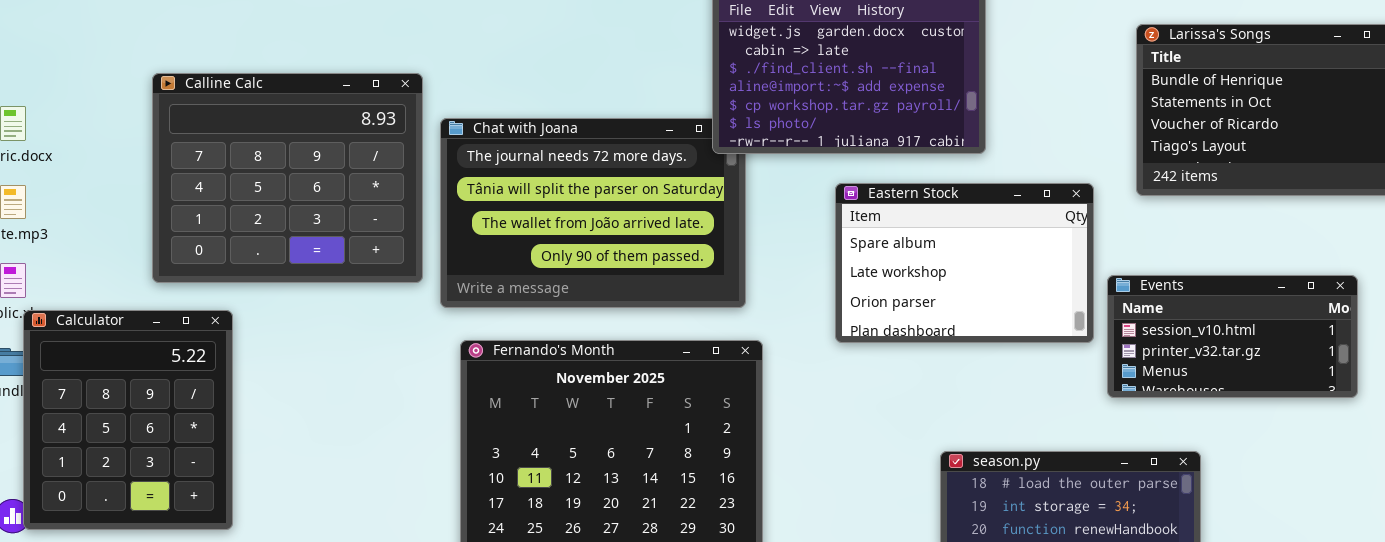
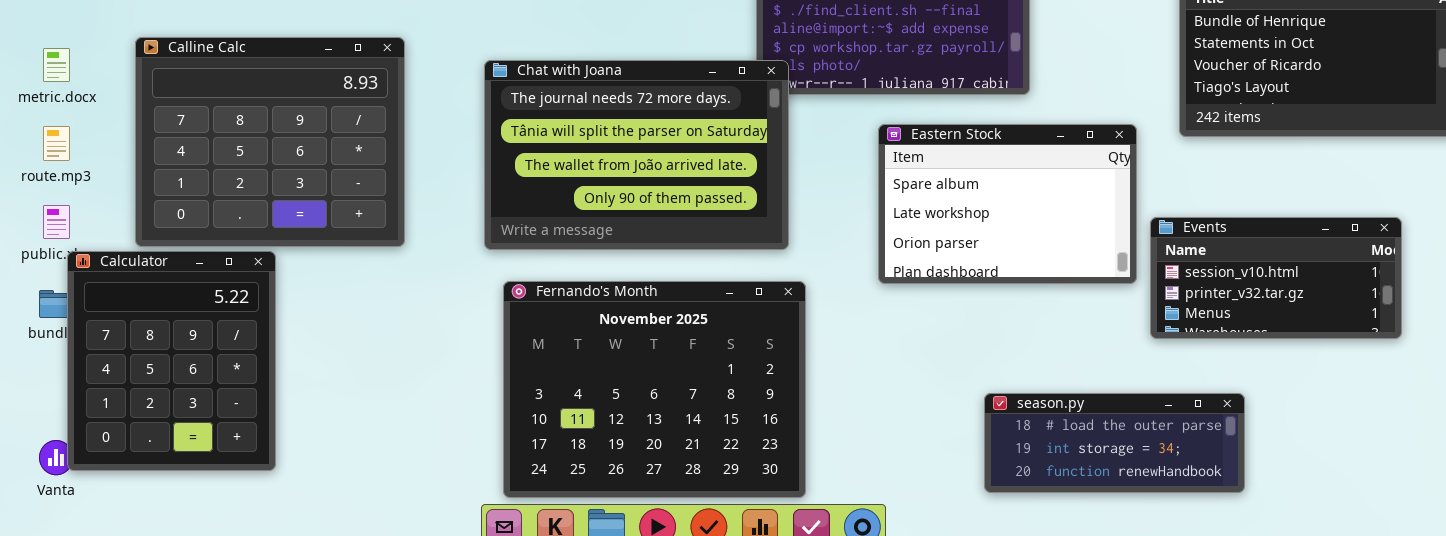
Calline Calc: [152,73,423,283] -> [135,37,405,247], moved
Chat with Joana: [440,118,746,308] -> [484,60,789,250], raised

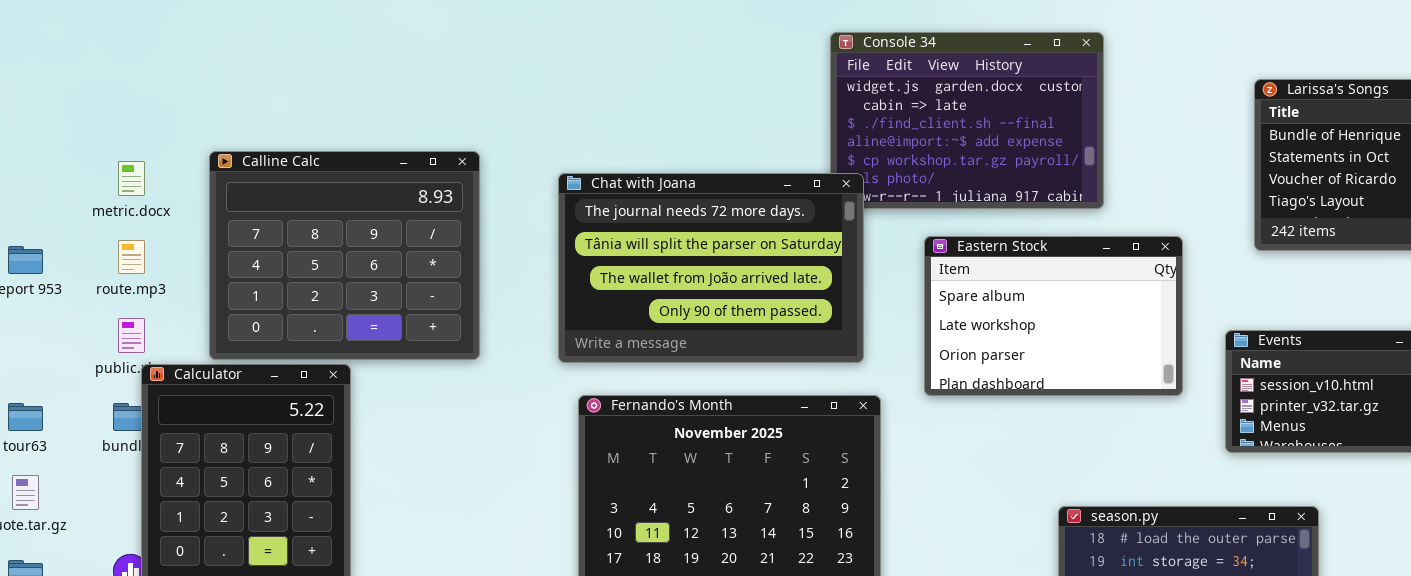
Eastern Stock: [878,124,1137,284] -> [924,236,1183,396], moved

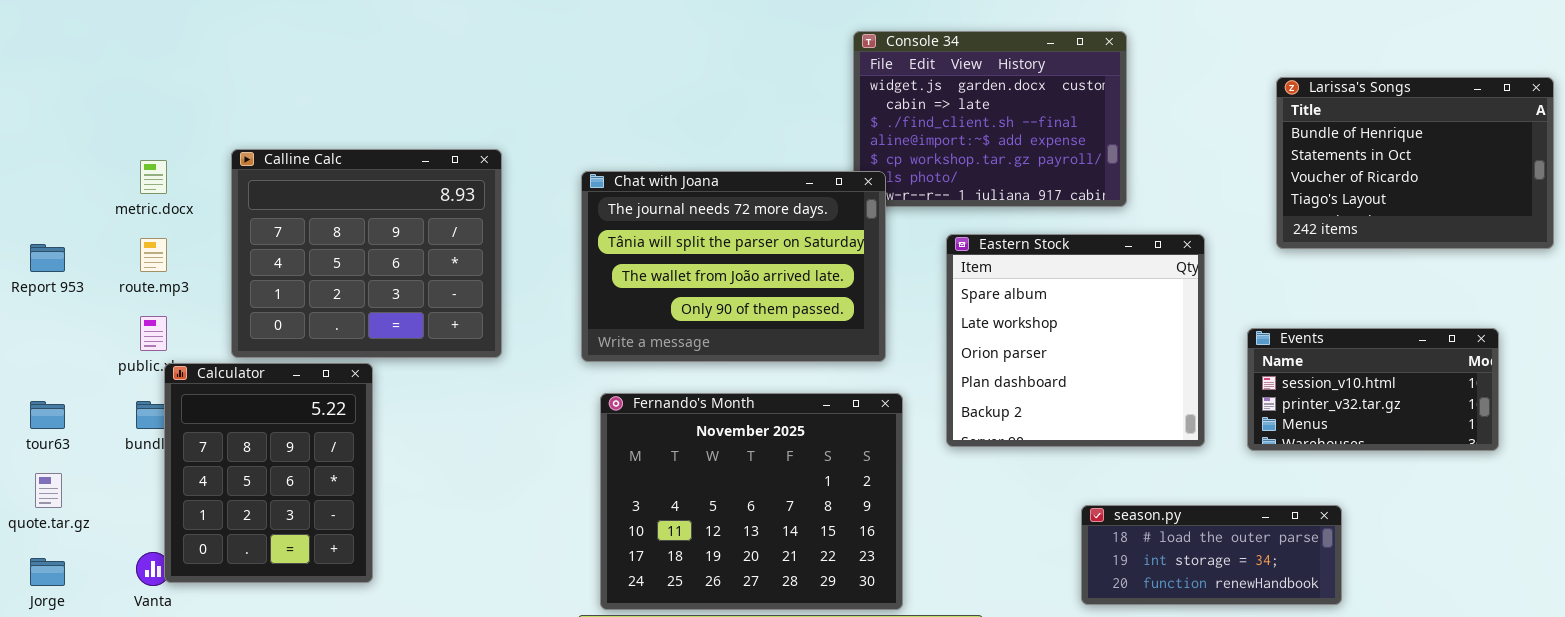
Eastern Stock: [924,236,1183,396] -> [946,234,1205,447], resized

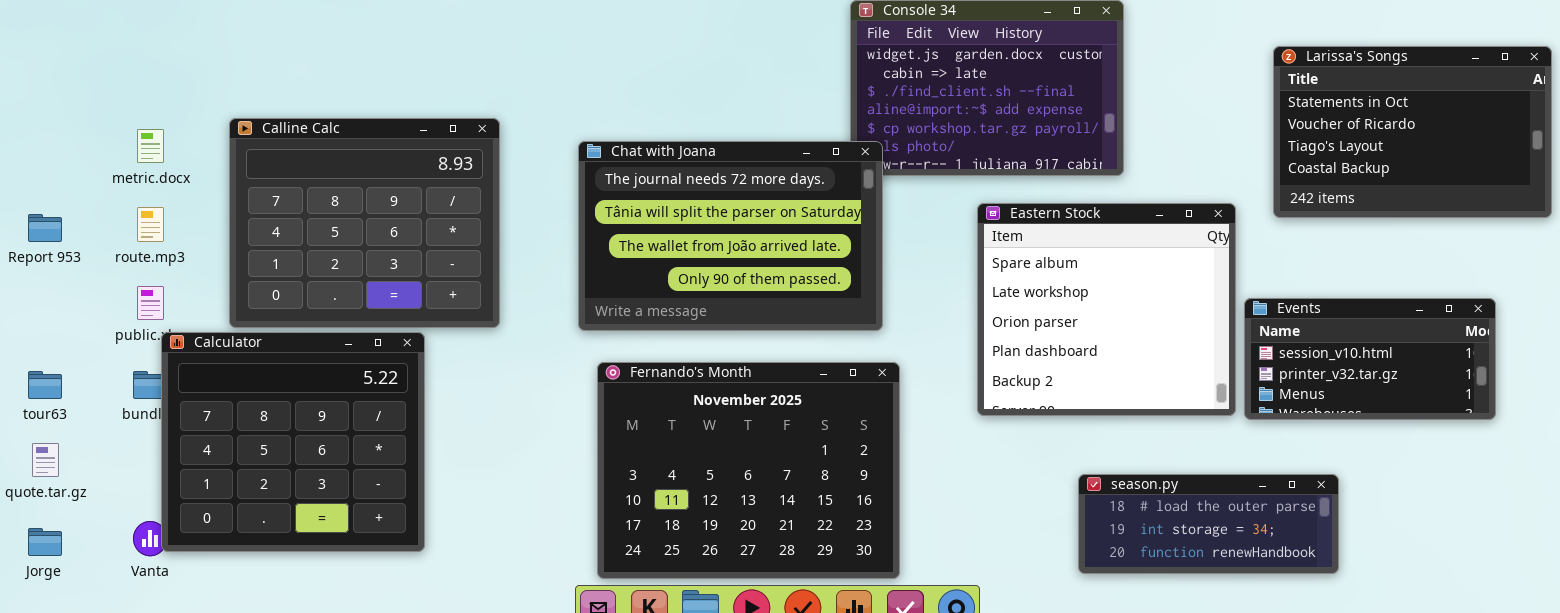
Larissa's Songs: [1276,77,1554,249] -> [1273,46,1552,218], scrolled down 1 row
Eastern Stock: [946,234,1205,447] -> [977,203,1236,416], moved
Calculator: [164,363,373,583] -> [161,332,425,552], resized

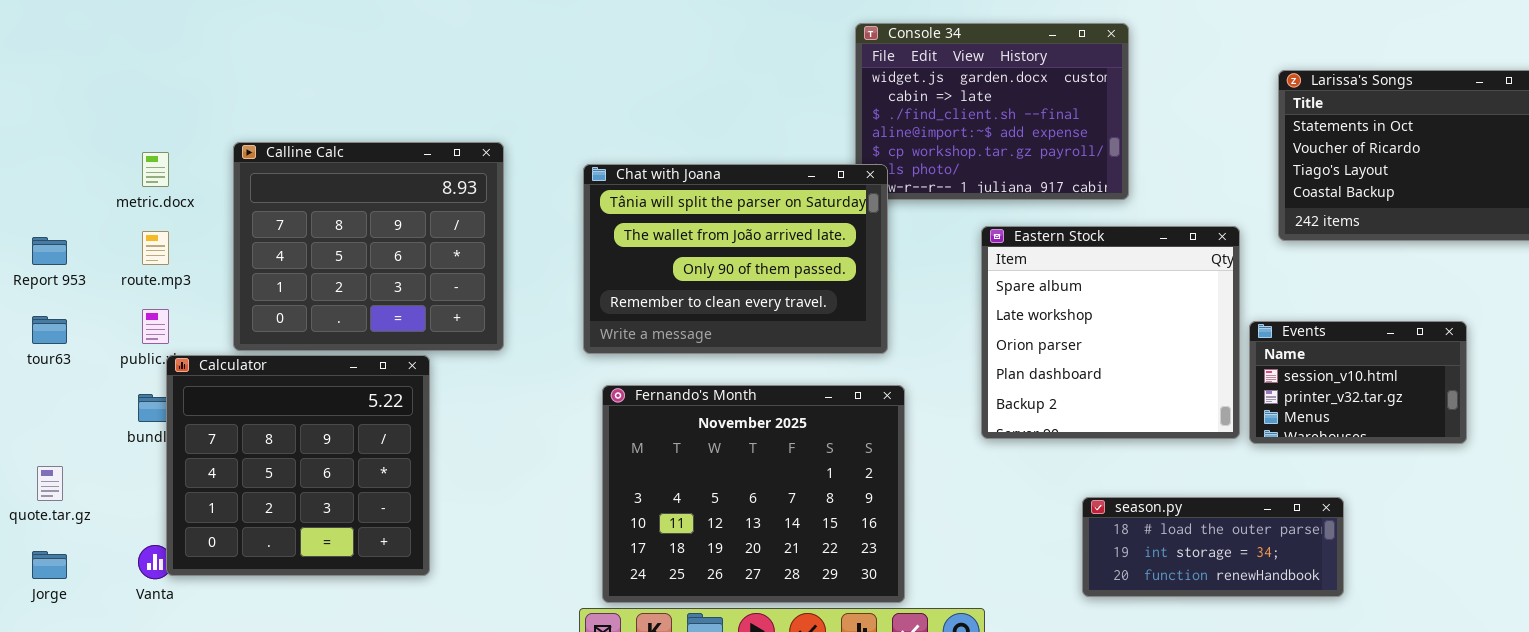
Chat with Joana: [578,141,883,331] -> [583,164,888,354], scrolled down 1 row
Events: [1244,298,1496,420] -> [1249,321,1467,444], resized
tour63: [28,371,62,399] -> [32,316,67,344], moved

